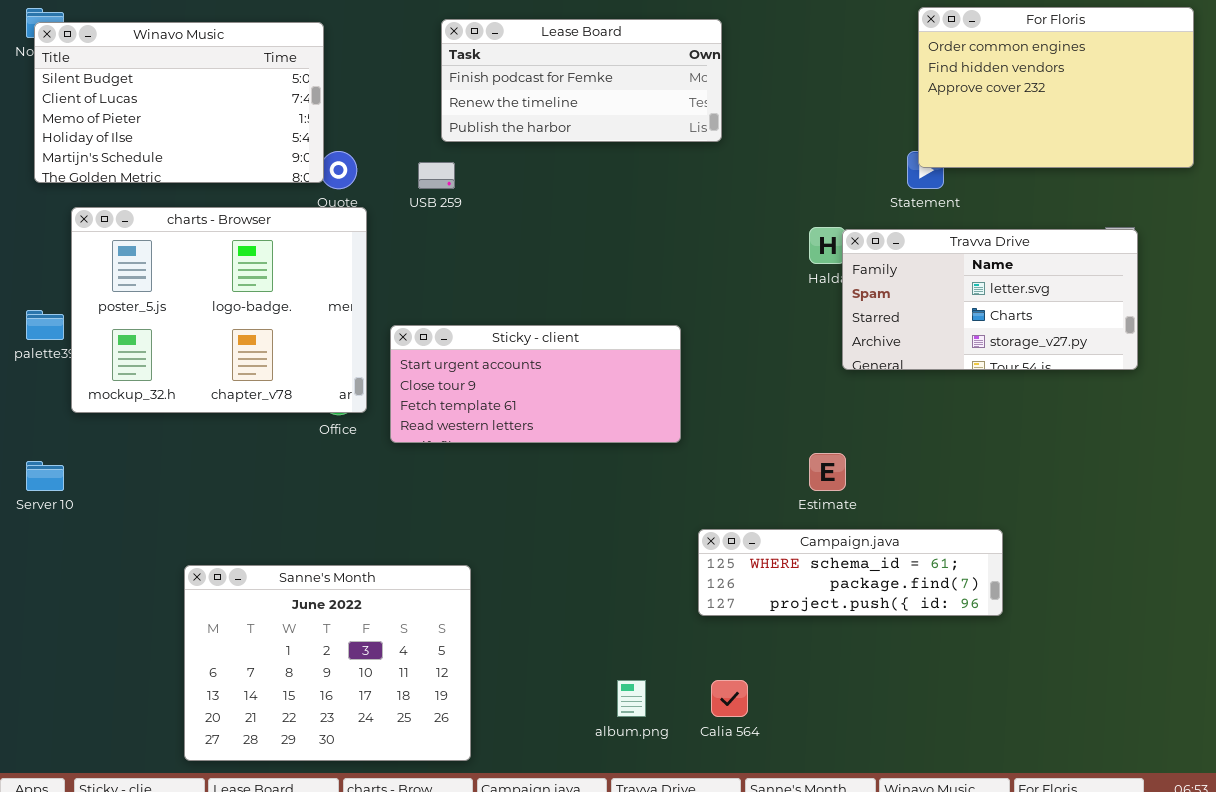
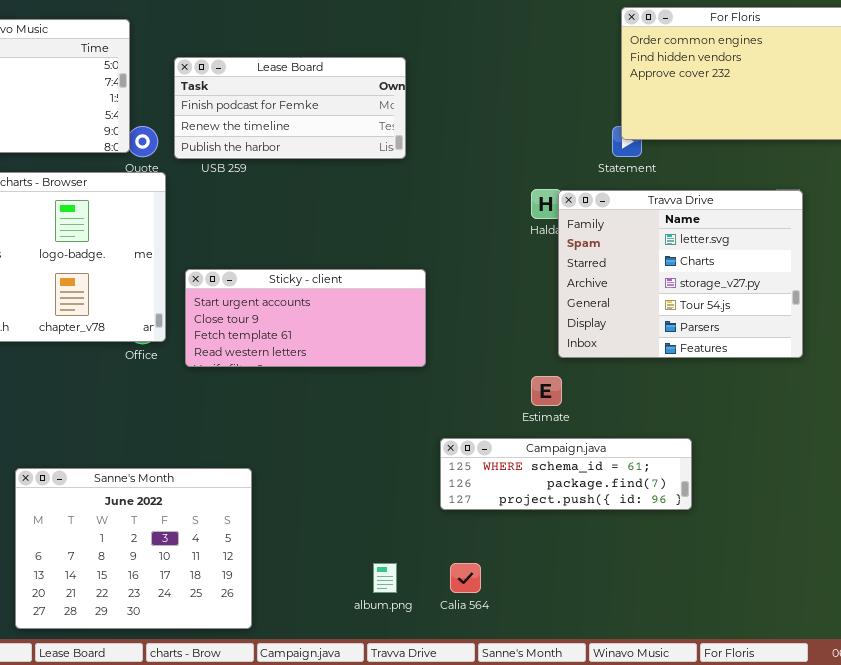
Lease Board: [441,19,722,142] -> [174,57,406,159], moved
Travva Drive: [842,229,1138,370] -> [558,190,803,358], resized

